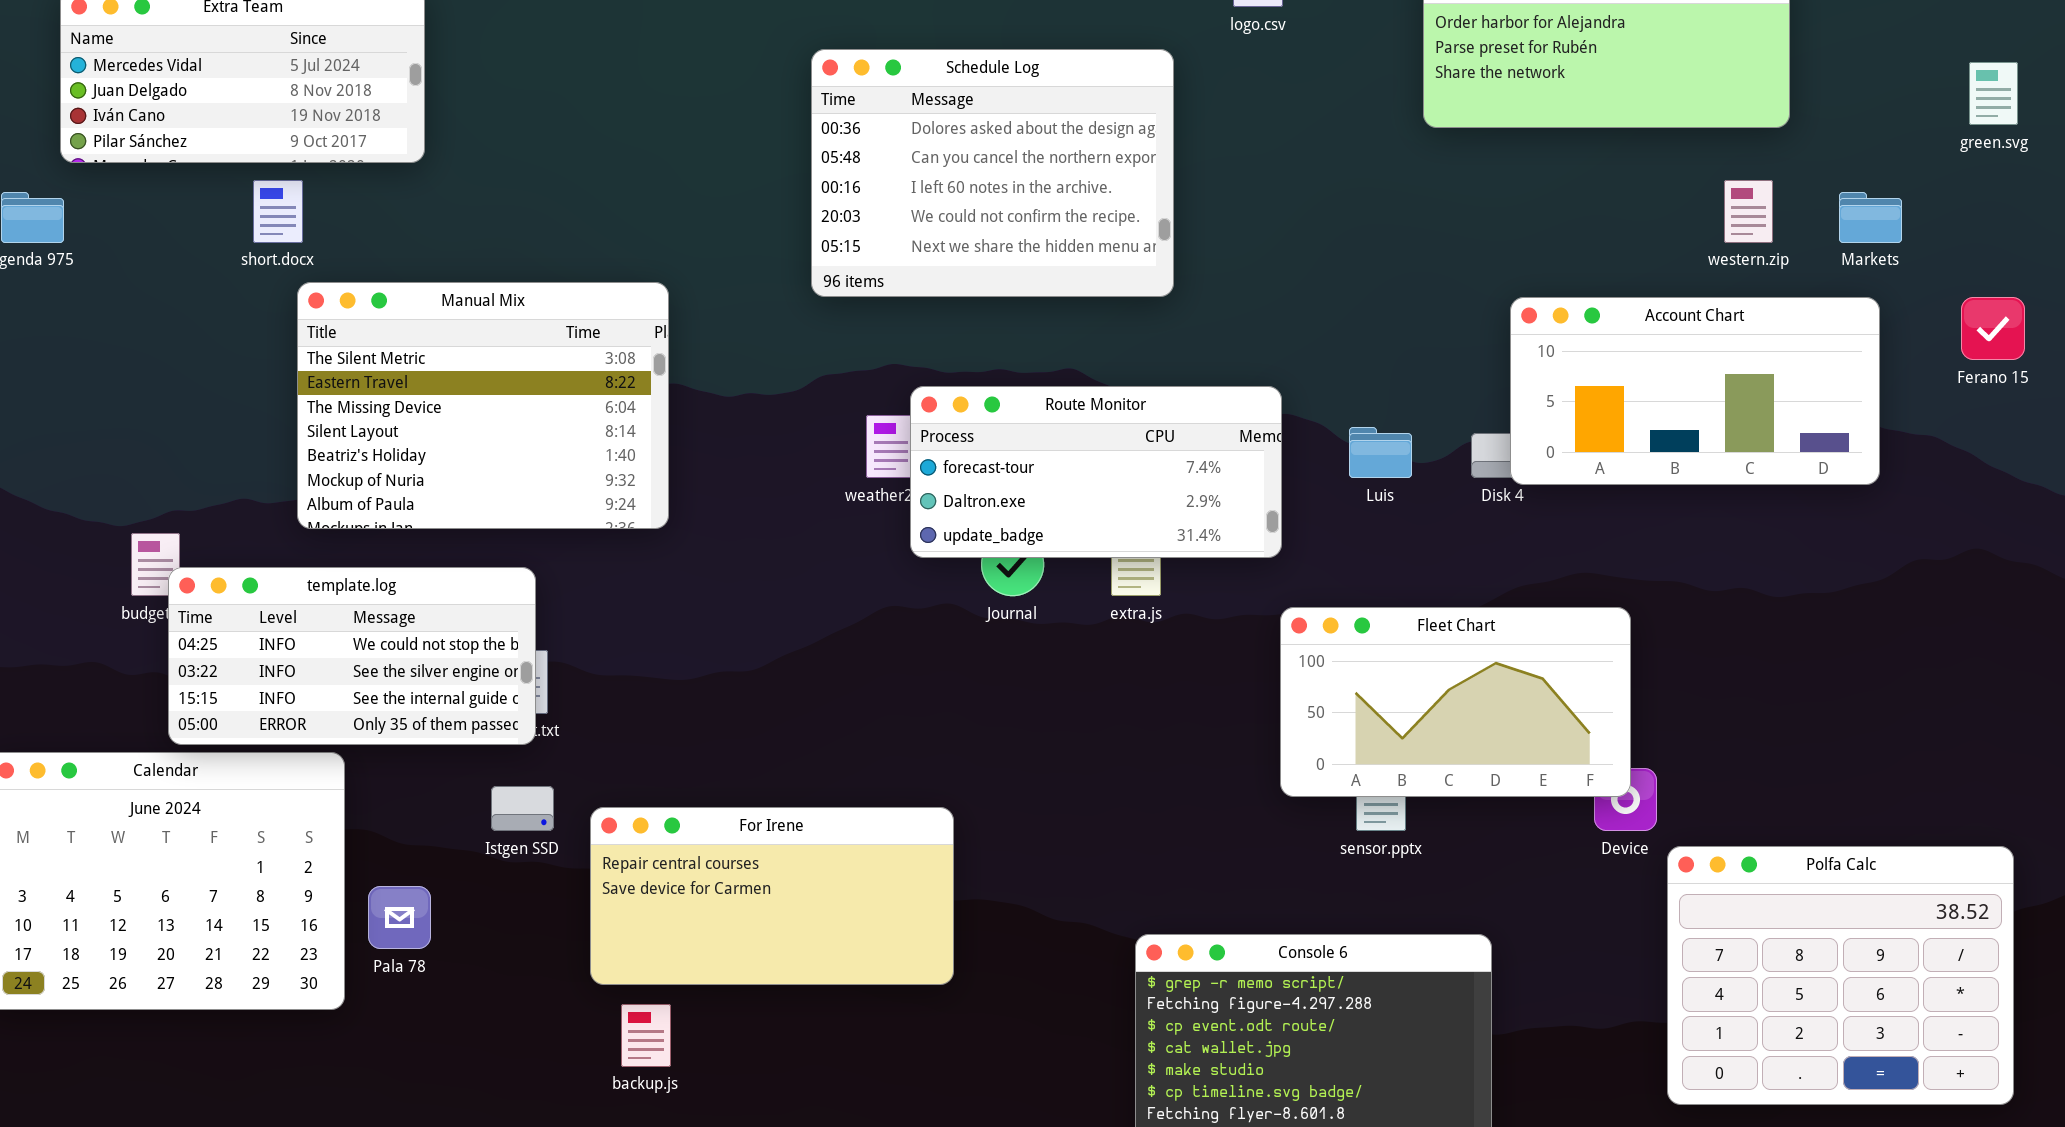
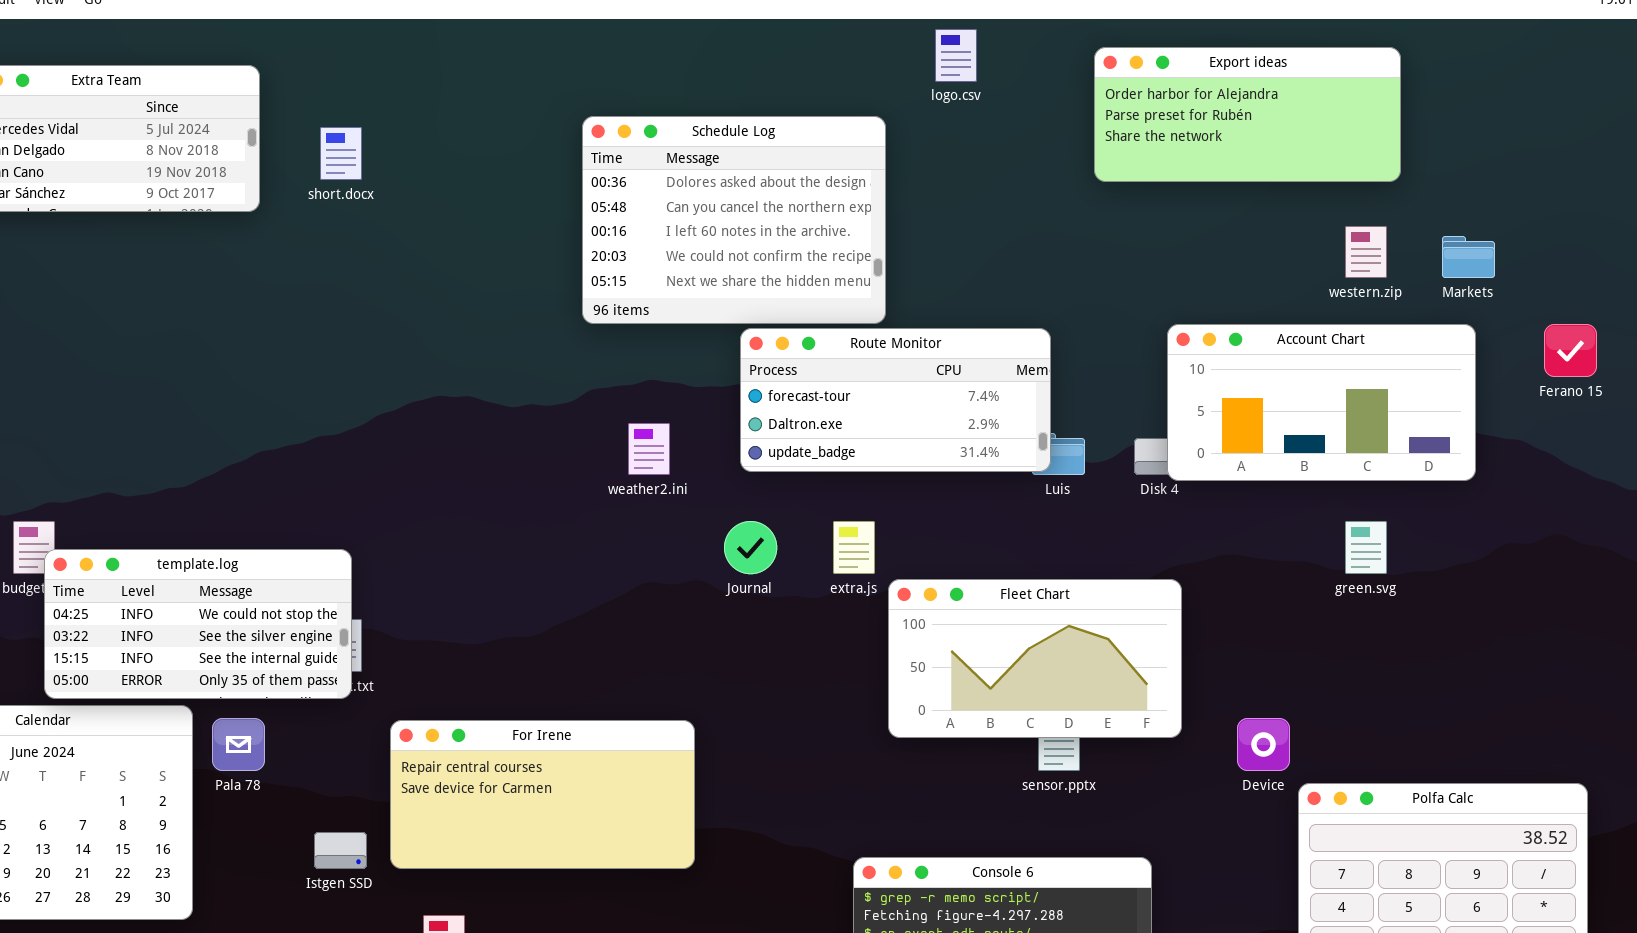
green.svg: [1969,62,2018,125] -> [1345,521,1387,574], moved
short.docx: [253,180,303,243] -> [320,127,362,180], moved
Manual Mix: [297,282,669,529] -> none, closed
Route Monitor: [910,386,1282,558] -> [740,328,1051,472], moved
Fleet Chart: [1280,607,1631,797] -> [888,579,1182,738], moved
Istgen SSD: [491,786,554,831] -> [314,832,367,869], moved
For Irene: [590,807,954,985] -> [390,720,695,869], moved
Pala 78: [368,886,431,949] -> [212,718,265,771], moved

